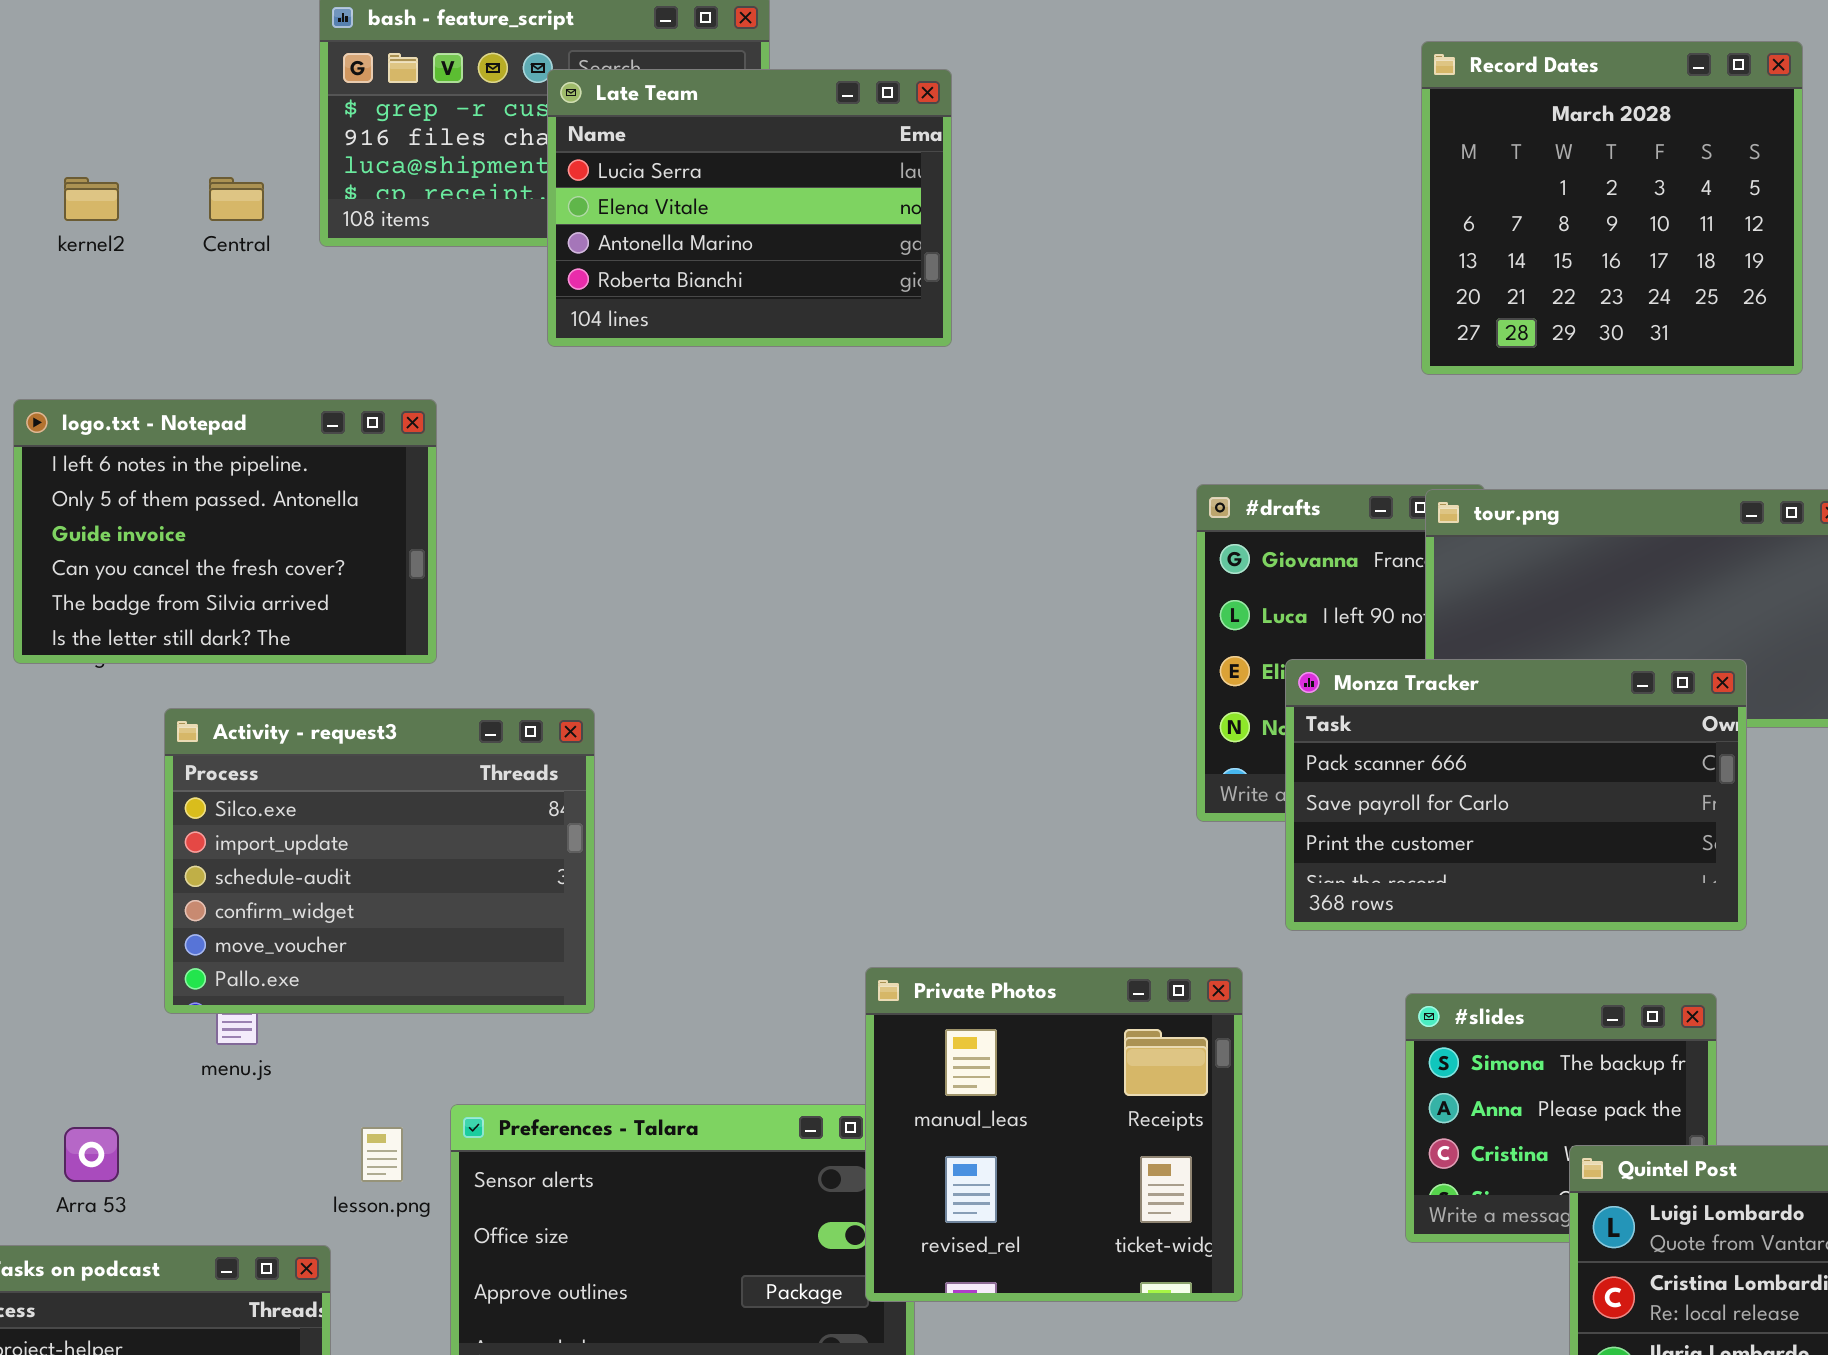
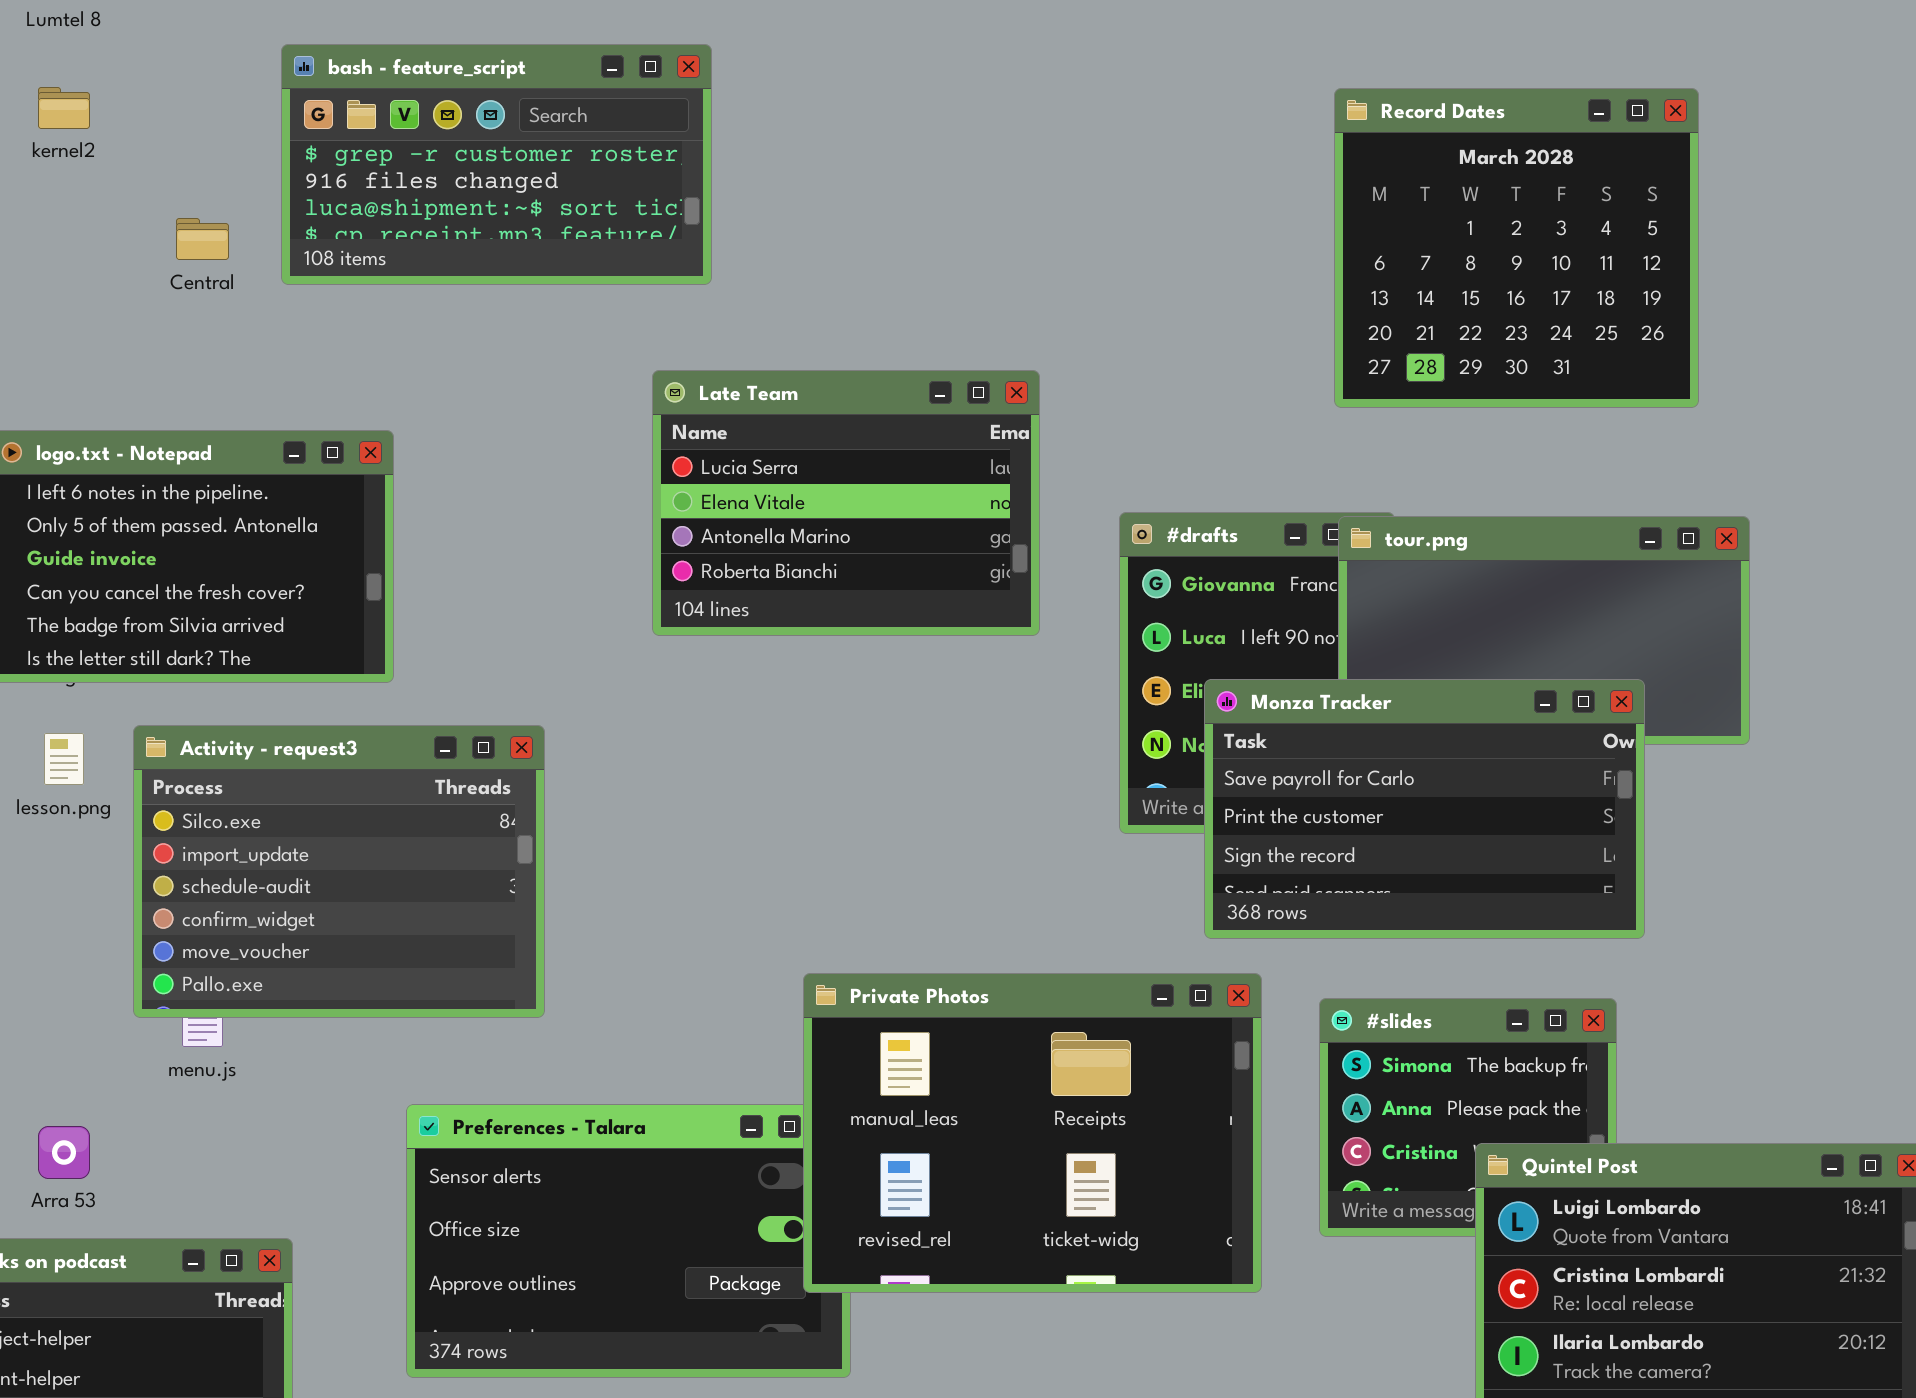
Late Team: [547,69,952,347] -> [652,370,1040,636], moved
kernel2: [64,177,119,221] -> [38,87,90,129], moved
Monza Tracker: [1285,659,1747,931] -> [1204,679,1645,939], scrolled down 1 row
Private Photos: [865,967,1243,1302] -> [803,973,1262,1293], resized
lesson.png: [361,1127,403,1182] -> [44,733,84,785], moved

